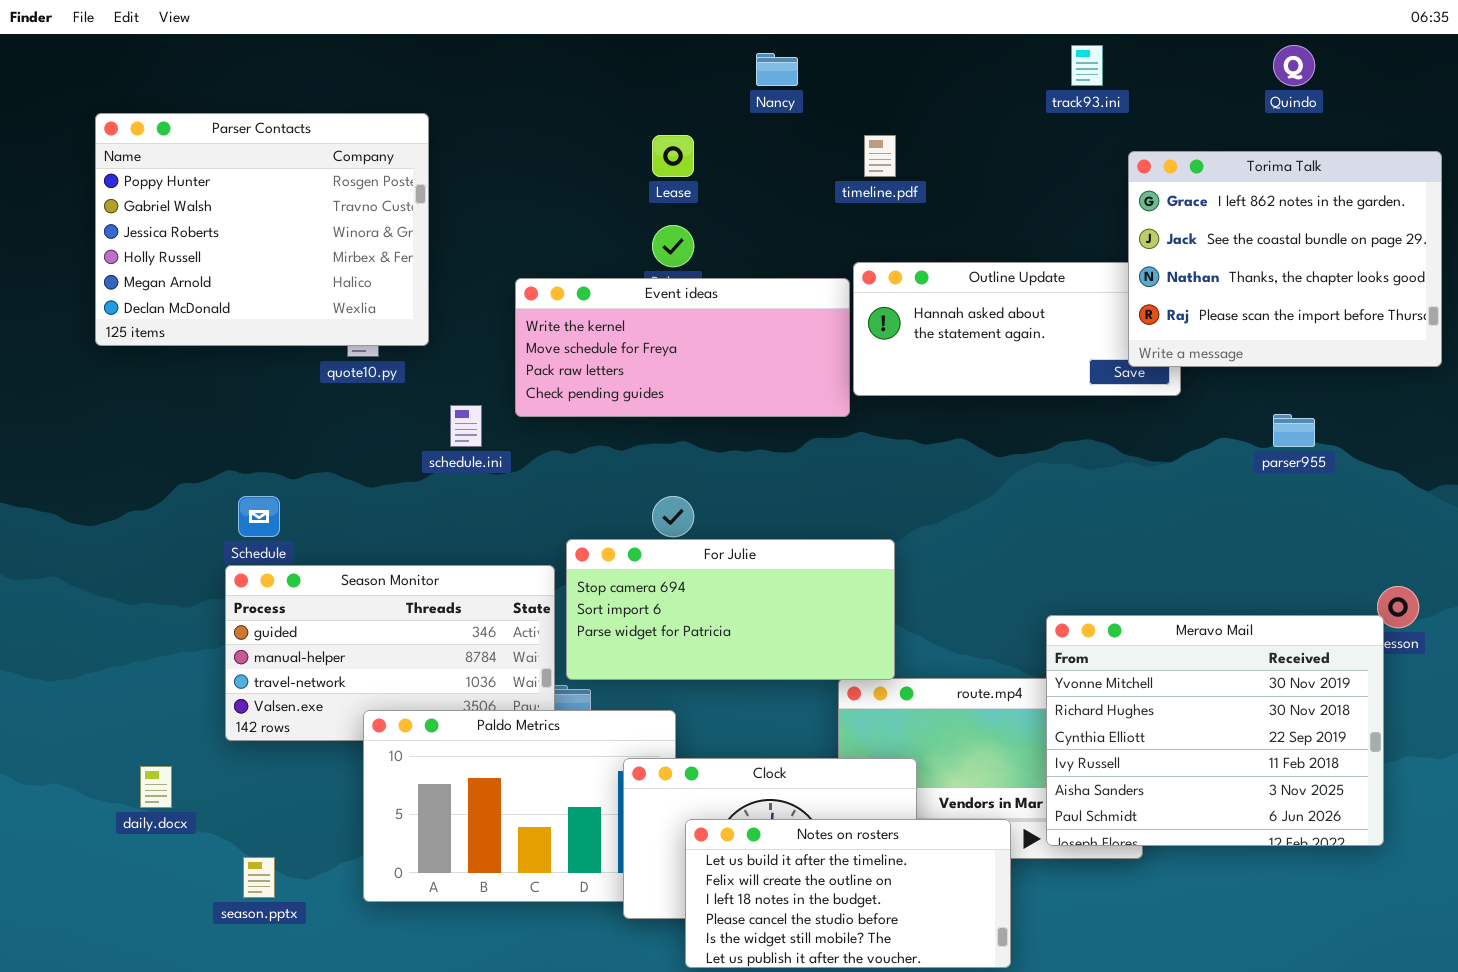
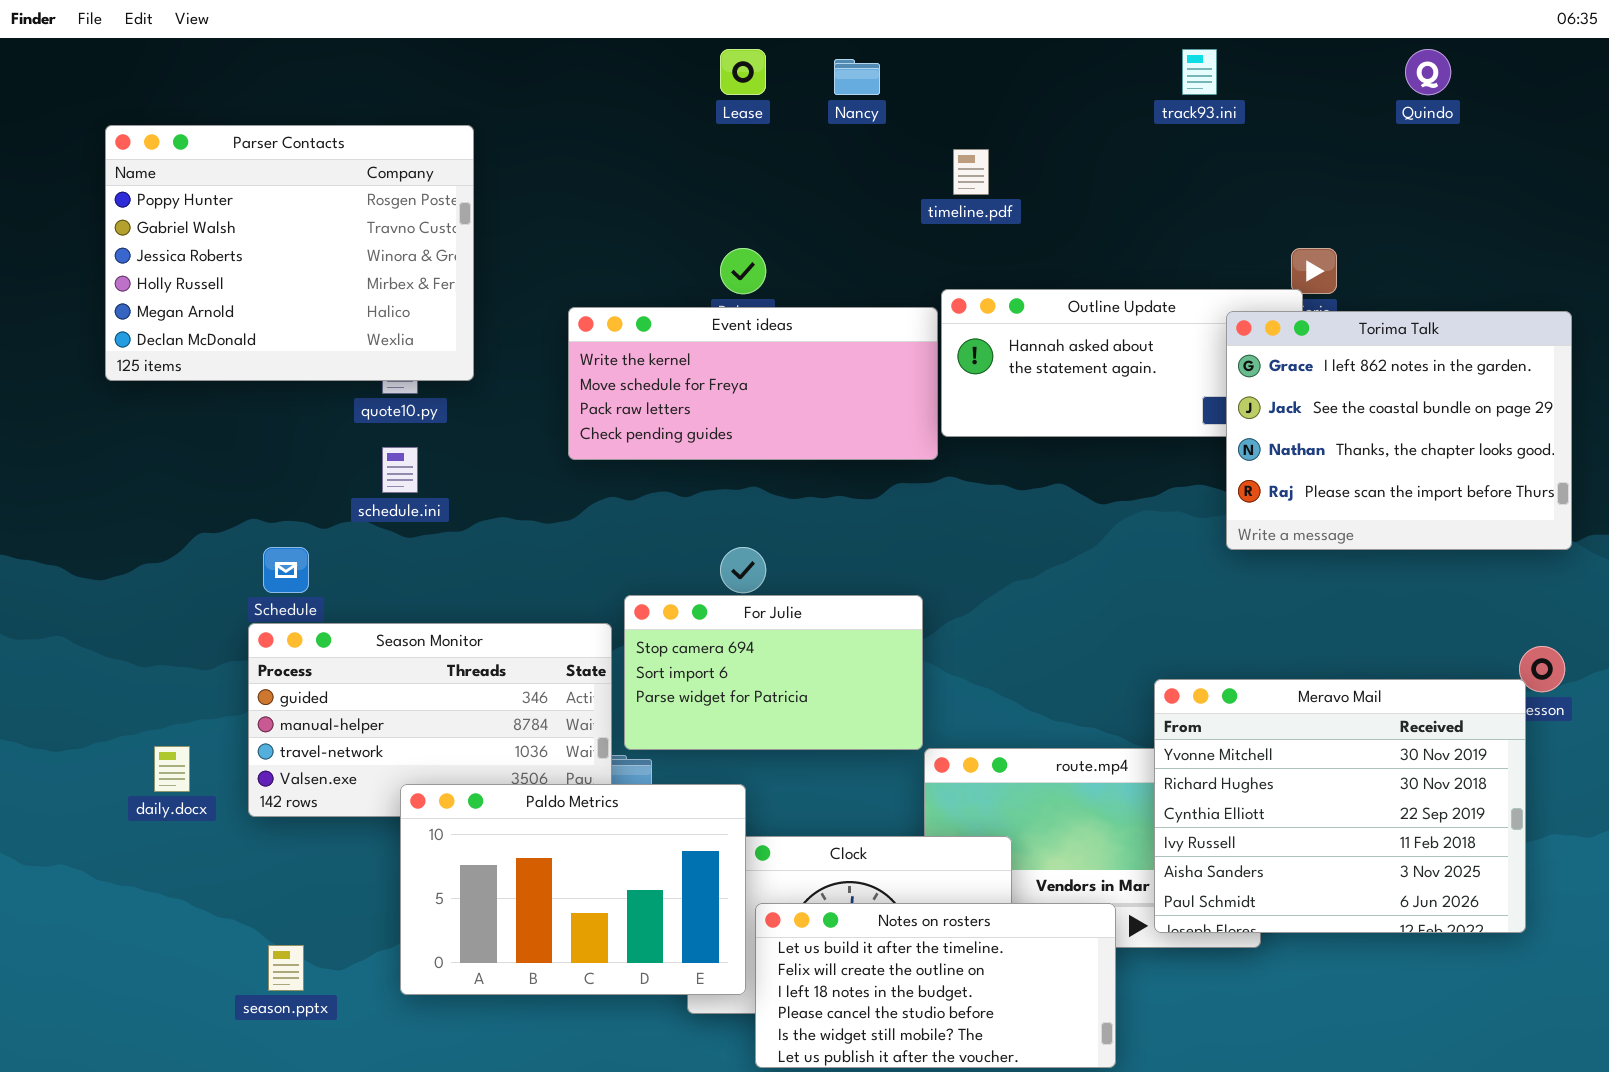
Lease: [652,135,694,177] -> [720,49,766,95], moved
Torima Talk: [1128,151,1442,367] -> [1226,311,1572,550], moved
schedule.ini: [450,405,482,447] -> [382,447,418,493], moved
For Julie: [566,539,895,680] -> [624,595,923,750], resized
Paldo Metrics: [363,710,676,902] -> [400,784,746,995], raised
daily.docx: [140,766,172,808] -> [154,746,190,792], moved

